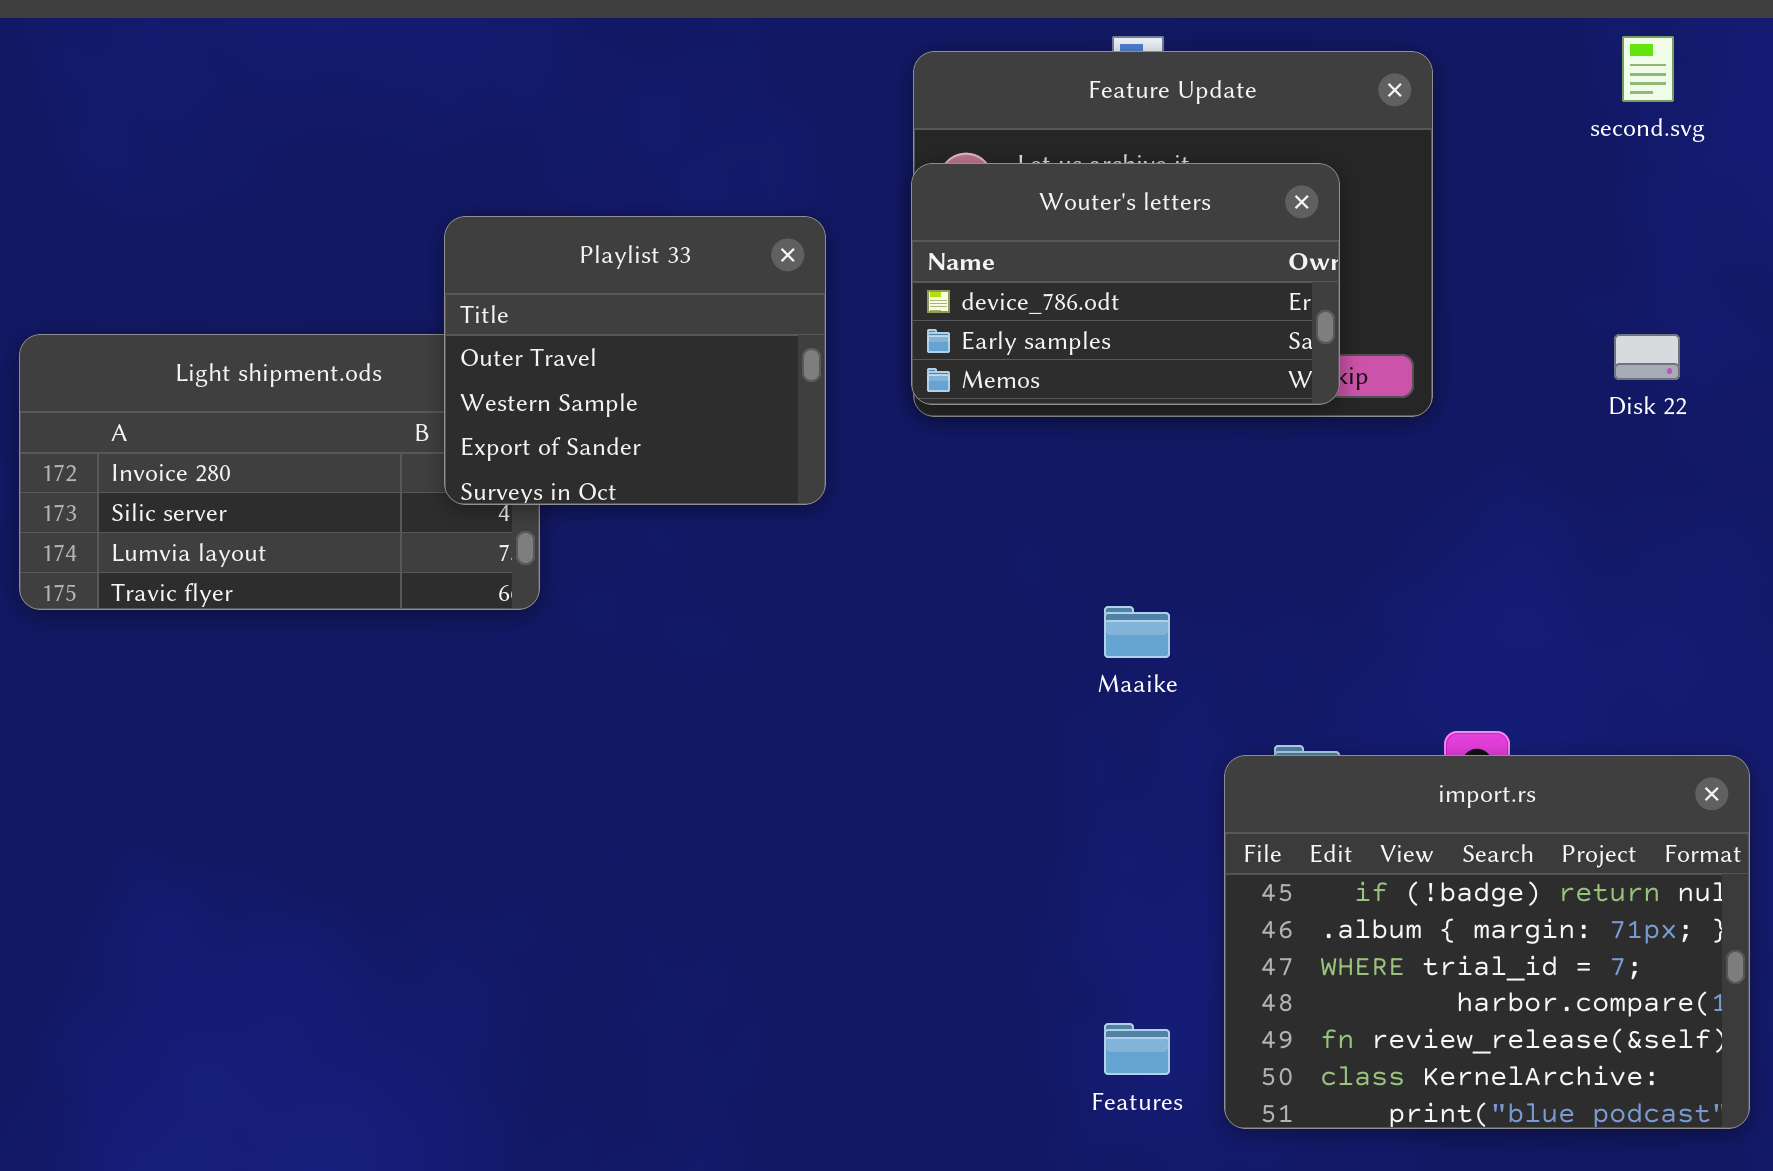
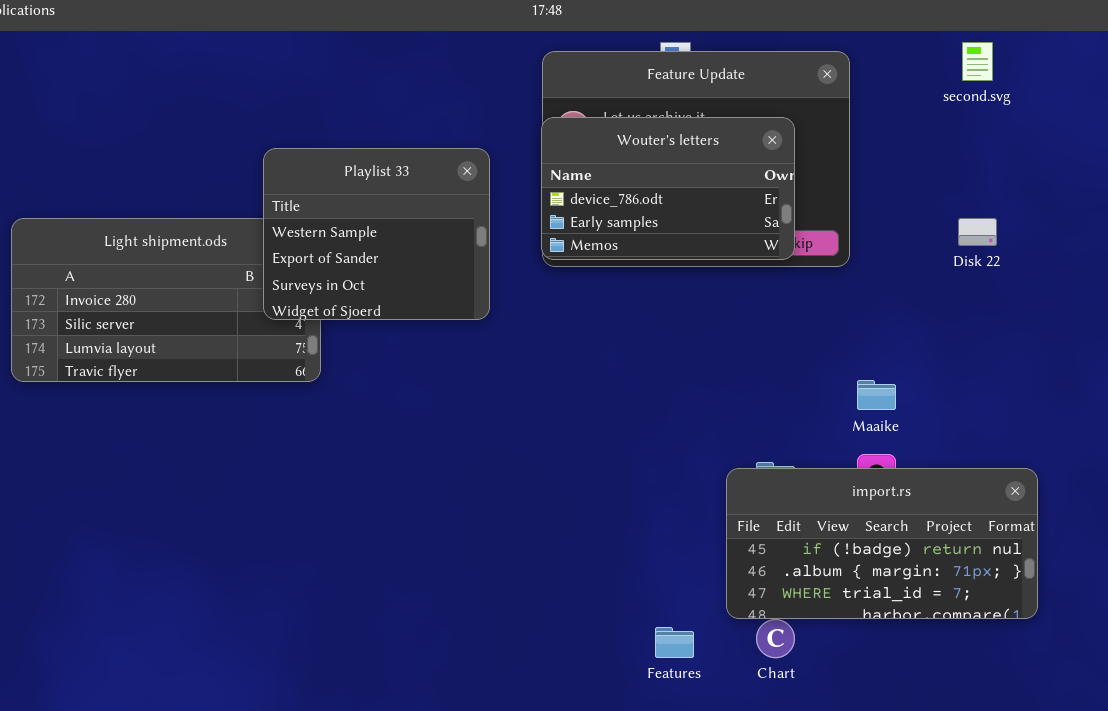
Playlist 33: [444,216,826,505] -> [263,148,490,320], scrolled down 1 row
Maaike: [1104,606,1170,658] -> [857,380,896,410], moved
import.rs: [1224,755,1750,1129] -> [726,468,1038,619], resized

